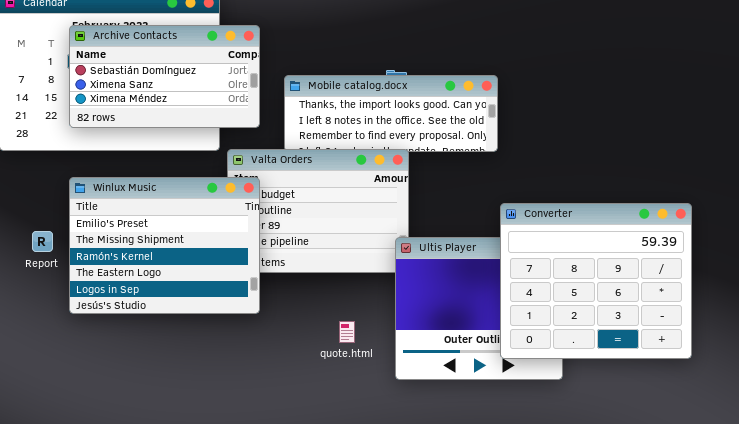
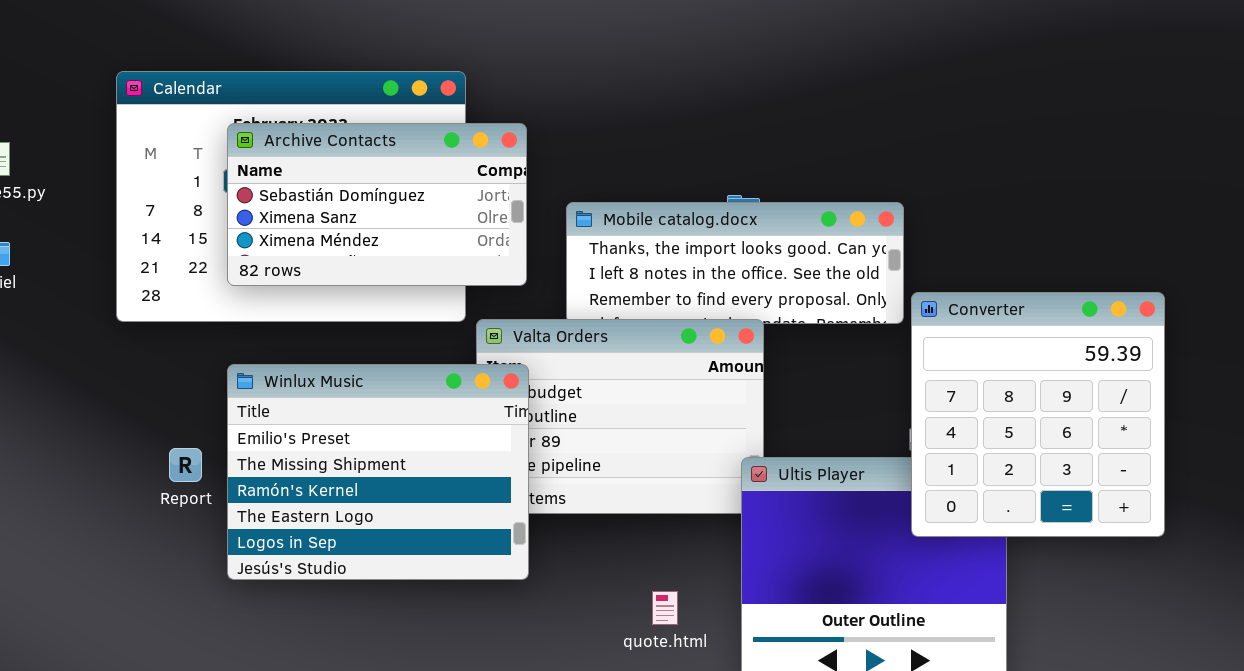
Converter: [500,203,692,359] -> [911,292,1165,537], moved, resized

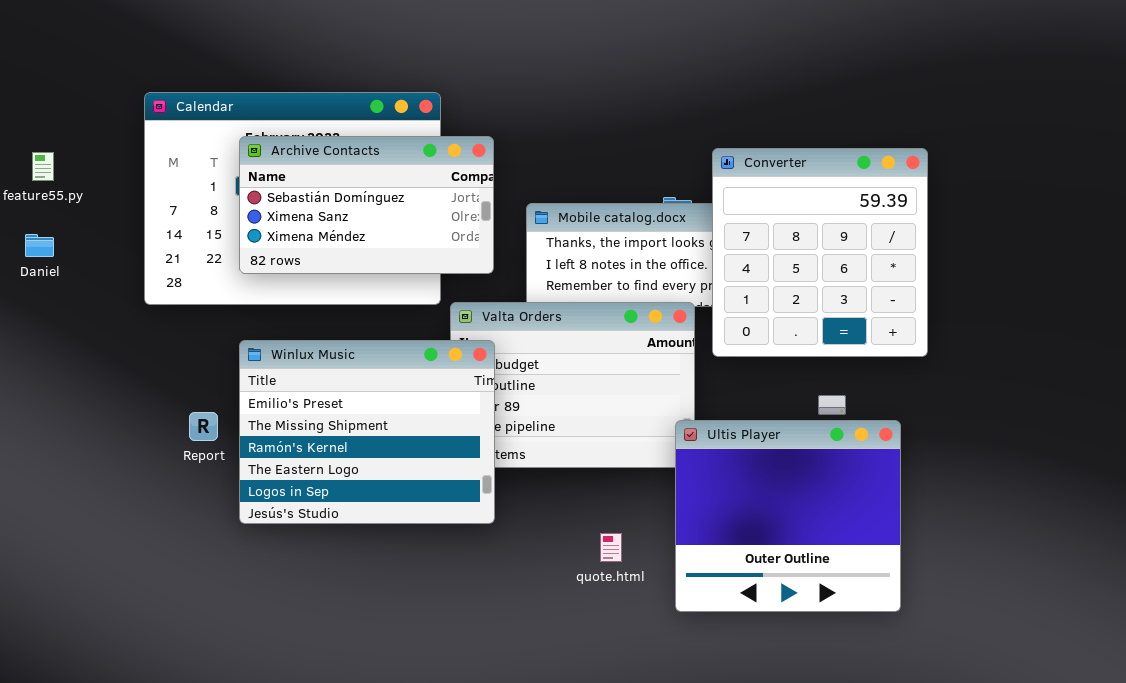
Converter: [911,292,1165,537] -> [712,148,928,357], moved

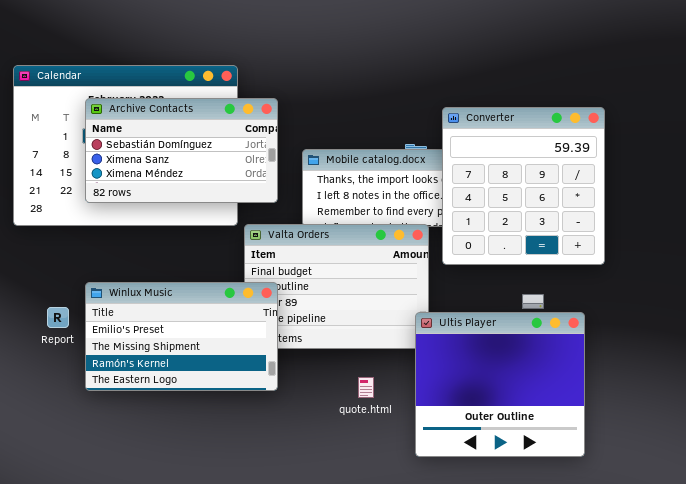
Winlux Music: [239,340,495,524] -> [85,282,278,391], resized
quote.html: [600,533,622,562] -> [358,377,374,398], moved

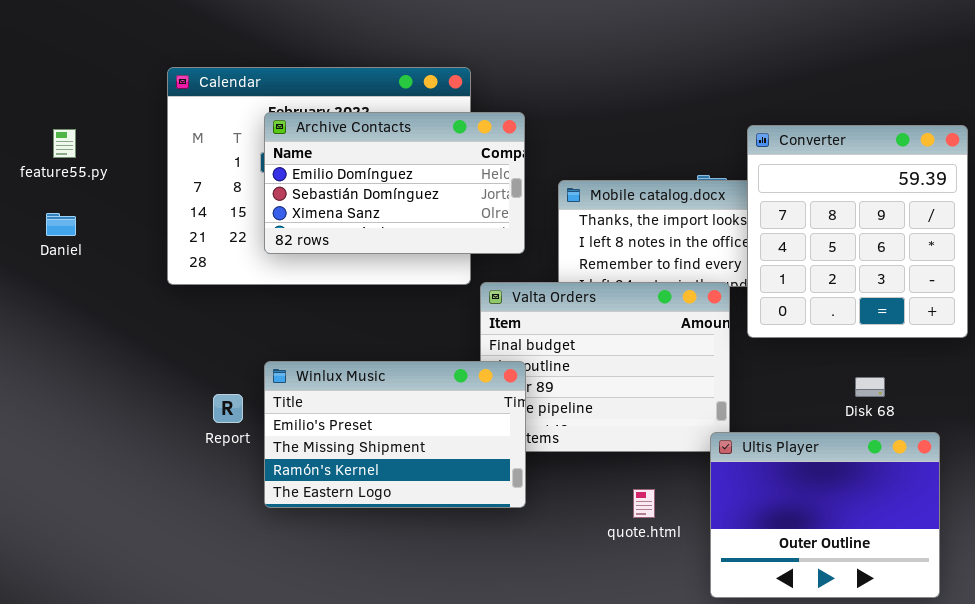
Archive Contacts: [85,98,278,203] -> [264,112,525,254], scrolled up 1 row
Ultis Player: [415,312,585,457] -> [710,432,940,598], resized

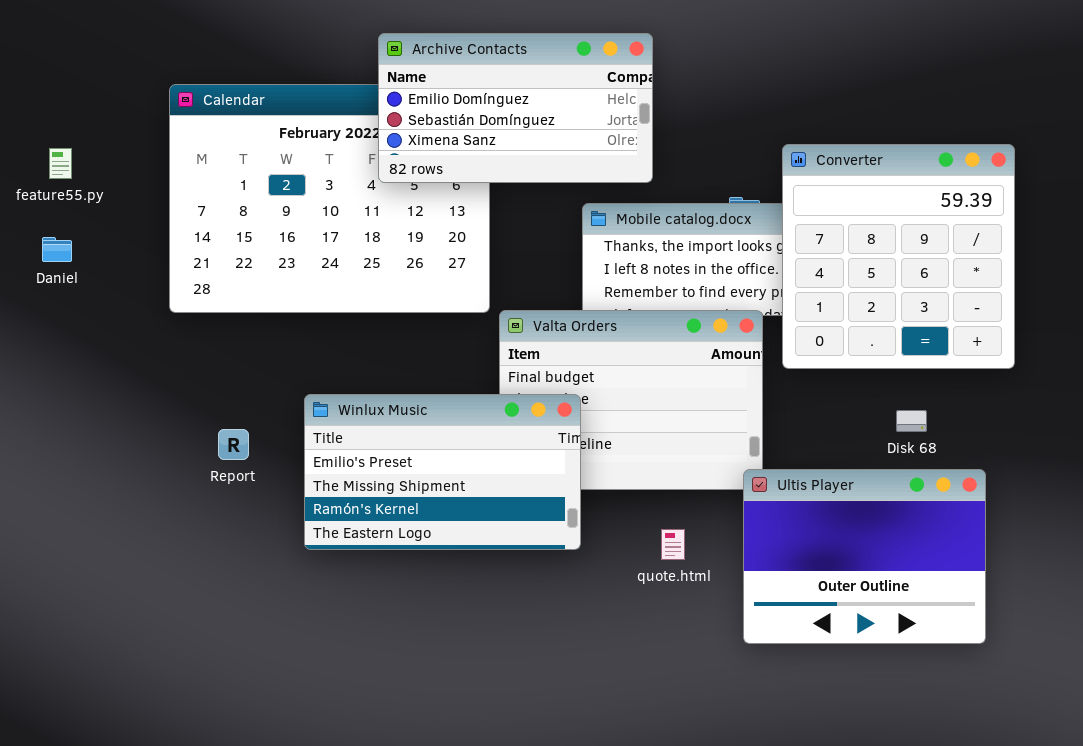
Archive Contacts: [264,112,525,254] -> [378,33,653,183], moved
Winlux Music: [264,361,526,508] -> [304,394,581,550], moved

